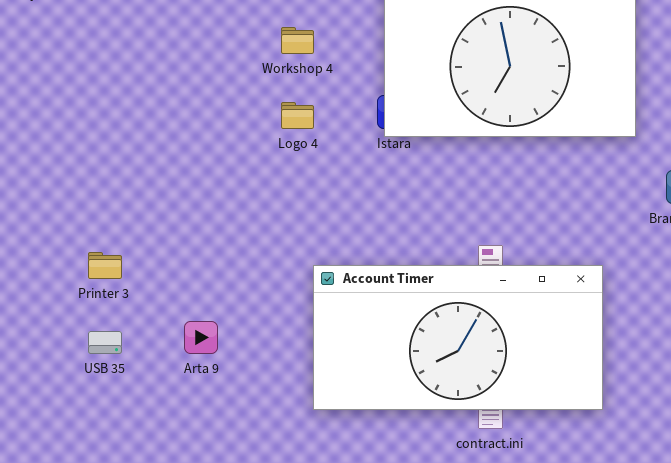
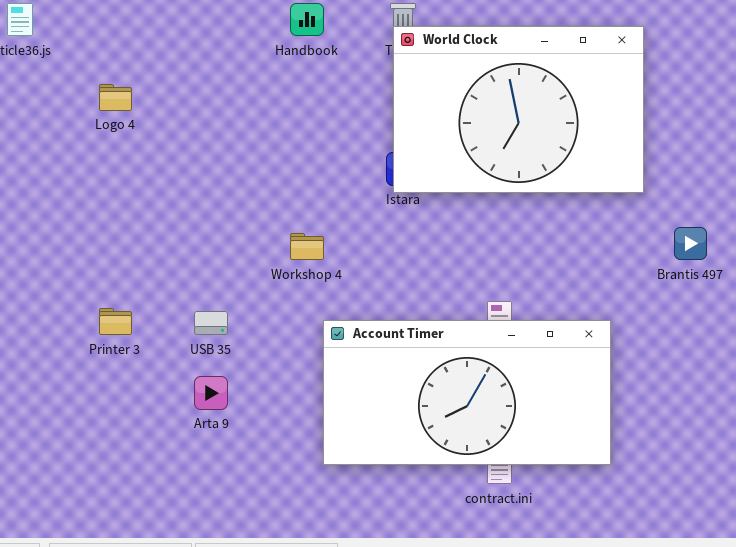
Workshop 4: [281,27,314,54] -> [290,233,324,260], moved
Logo 4: [281,102,314,129] -> [99,84,132,111], moved
USB 35: [88,331,122,354] -> [194,311,228,335], moved

